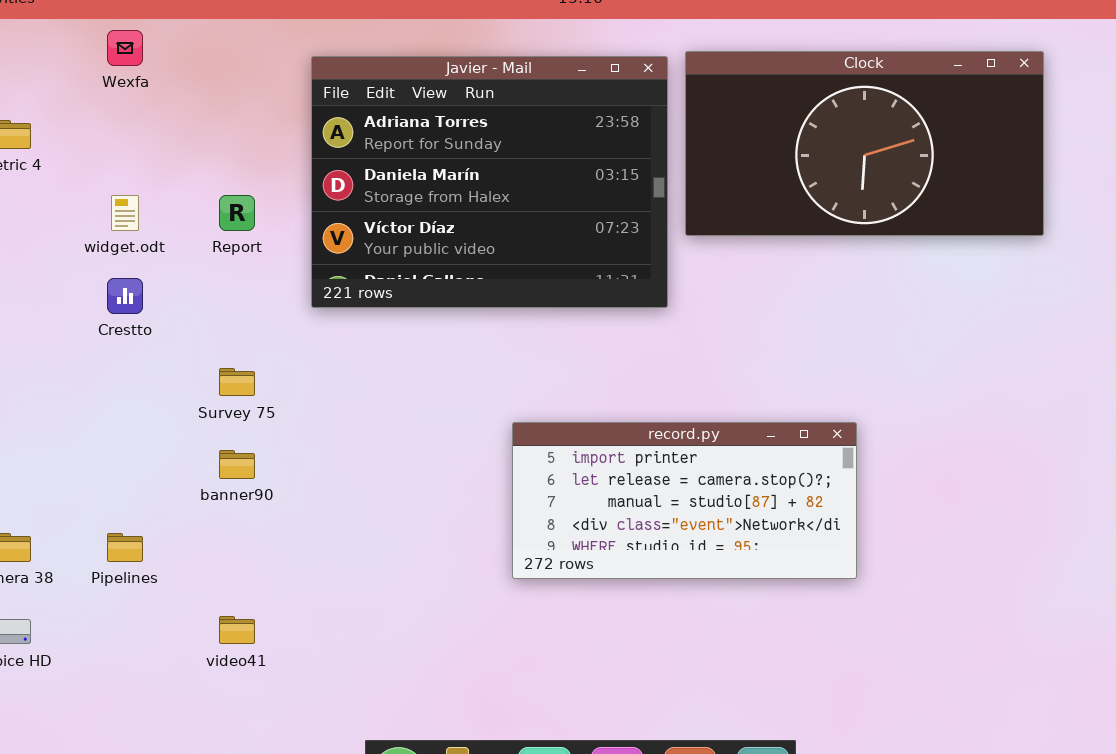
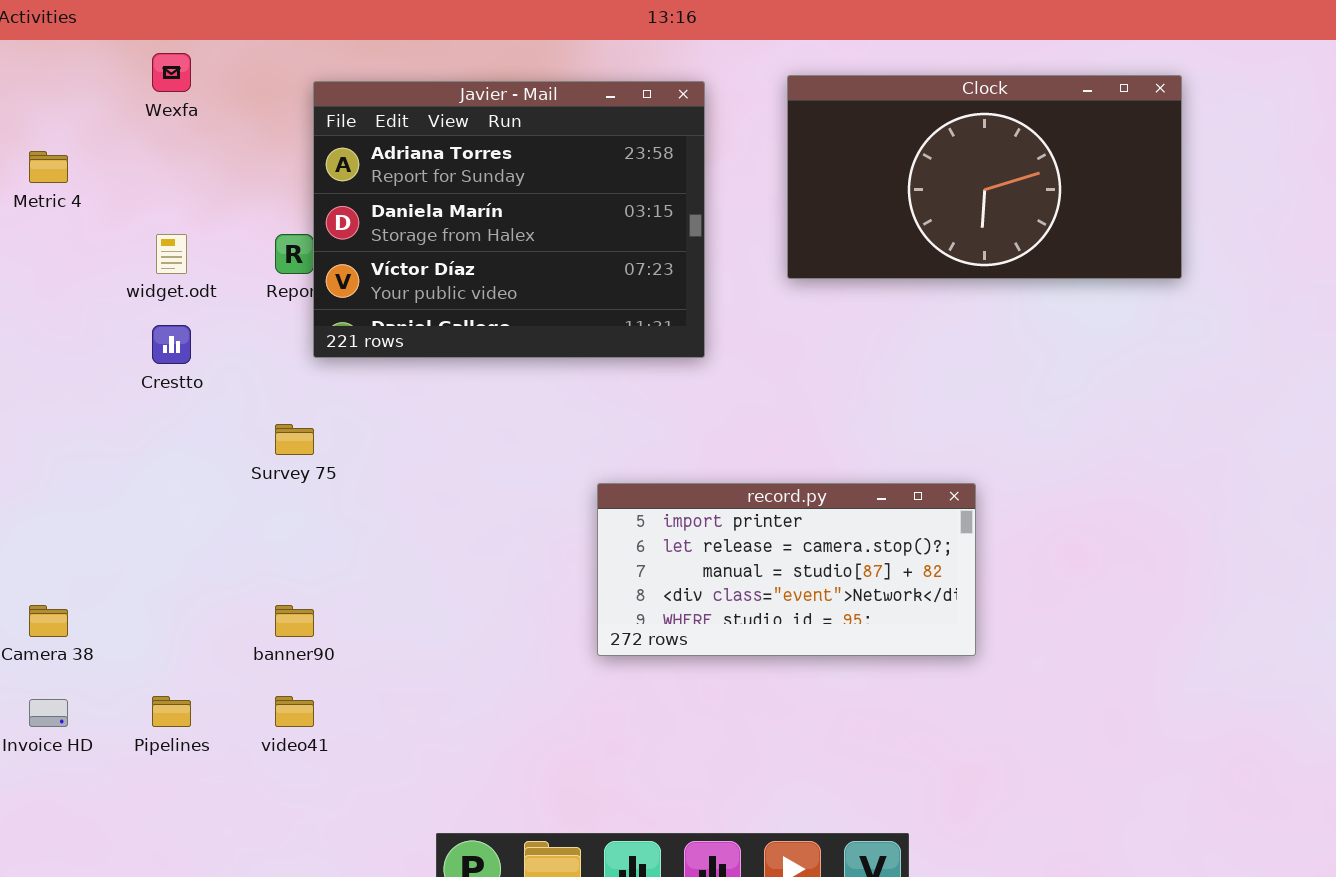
Javier - Mail: [311,56,668,308] -> [313,81,705,358], moved
banner90: [219,450,255,479] -> [275,605,314,637], moved
Pipelines: [107,533,143,562] -> [152,696,191,727], moved

